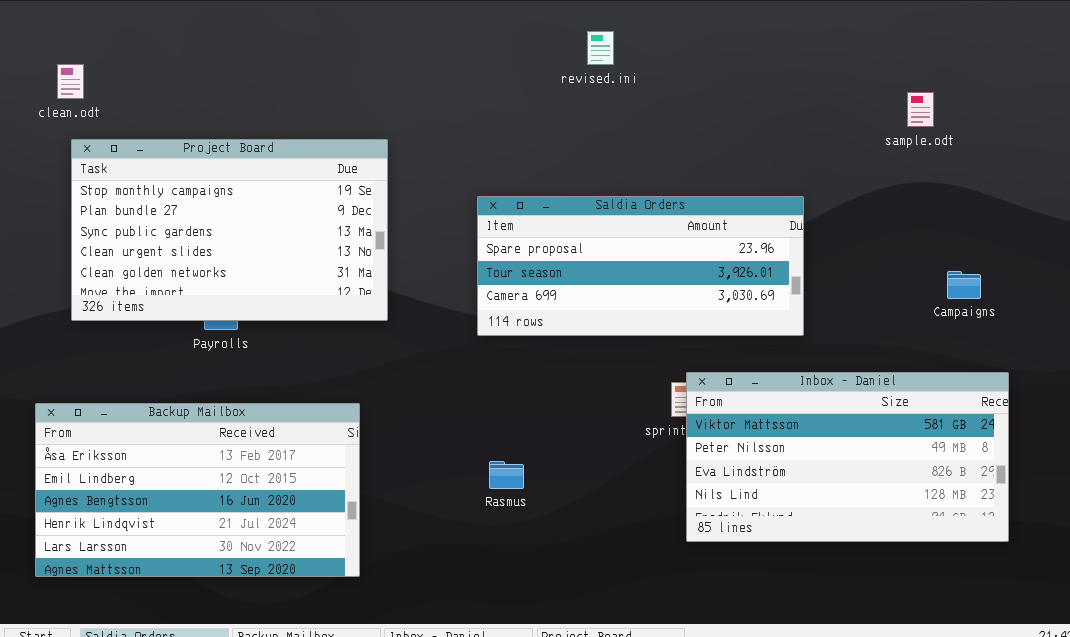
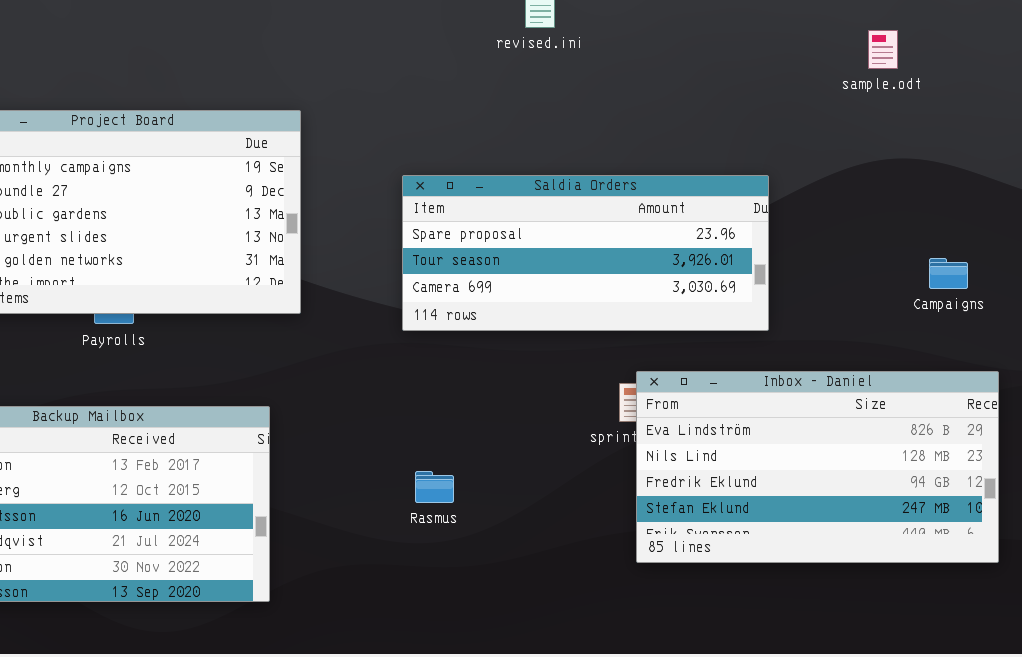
sample.odt: [907,92,934,127] -> [868,30,898,69], moved
Inbox - Daniel: [686,372,1009,542] -> [636,371,999,563], scrolled down 2 rows

